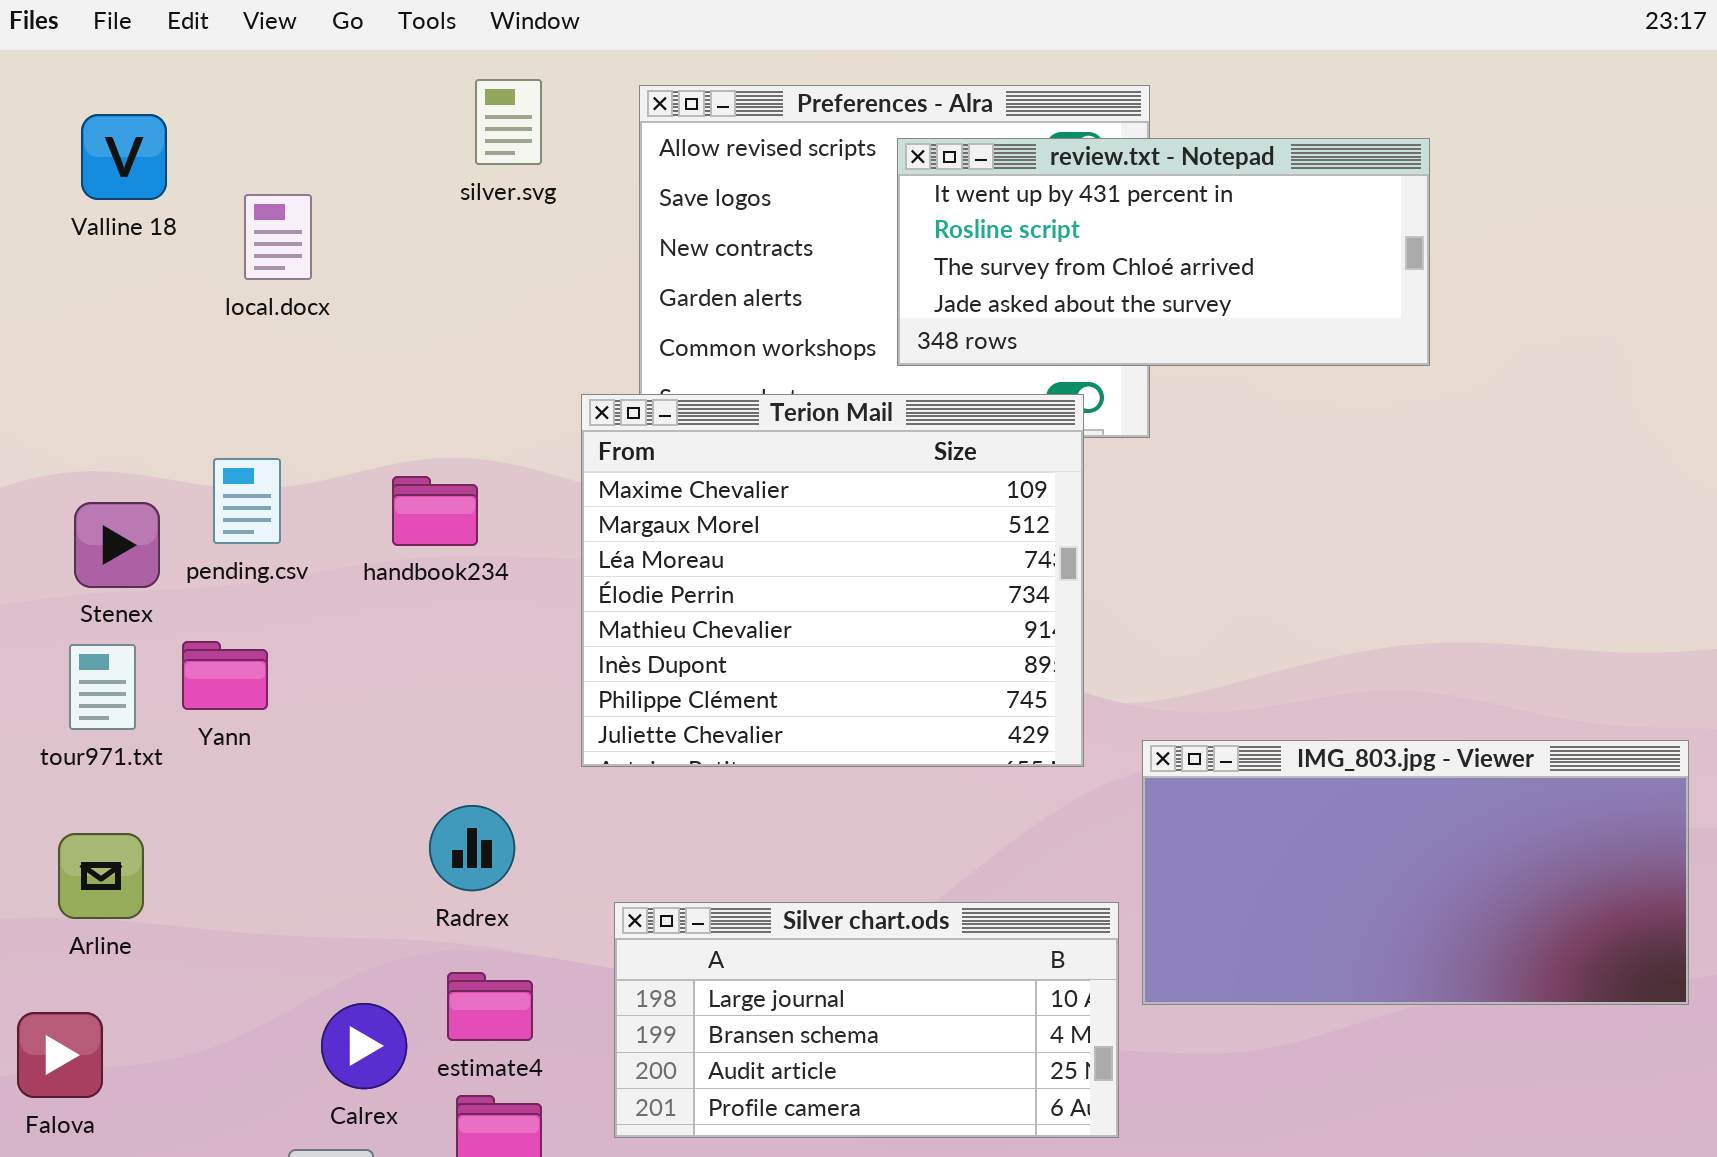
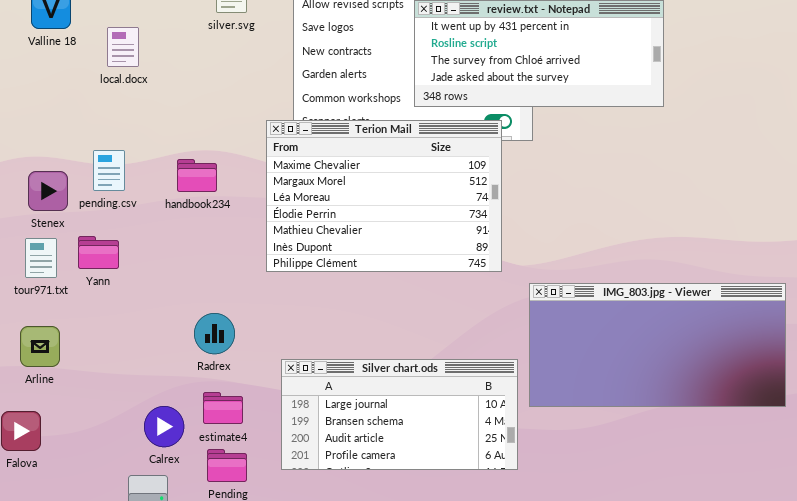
Terion Mail: [581,394,1084,767] -> [266,120,502,272], resized

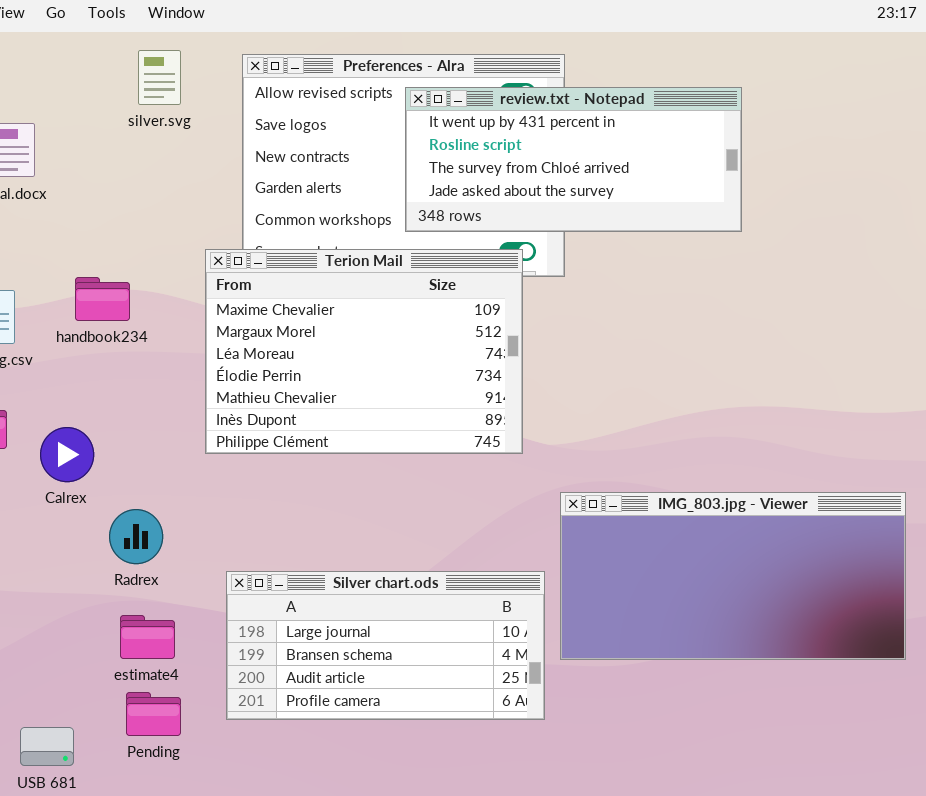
handbook234: [177,159,217,192] -> [75,277,130,321], moved
IMG_803.jpg - Viewer: [529,283,786,407] -> [560,492,906,660], moved
Calrex: [144,406,184,447] -> [40,427,94,482], moved

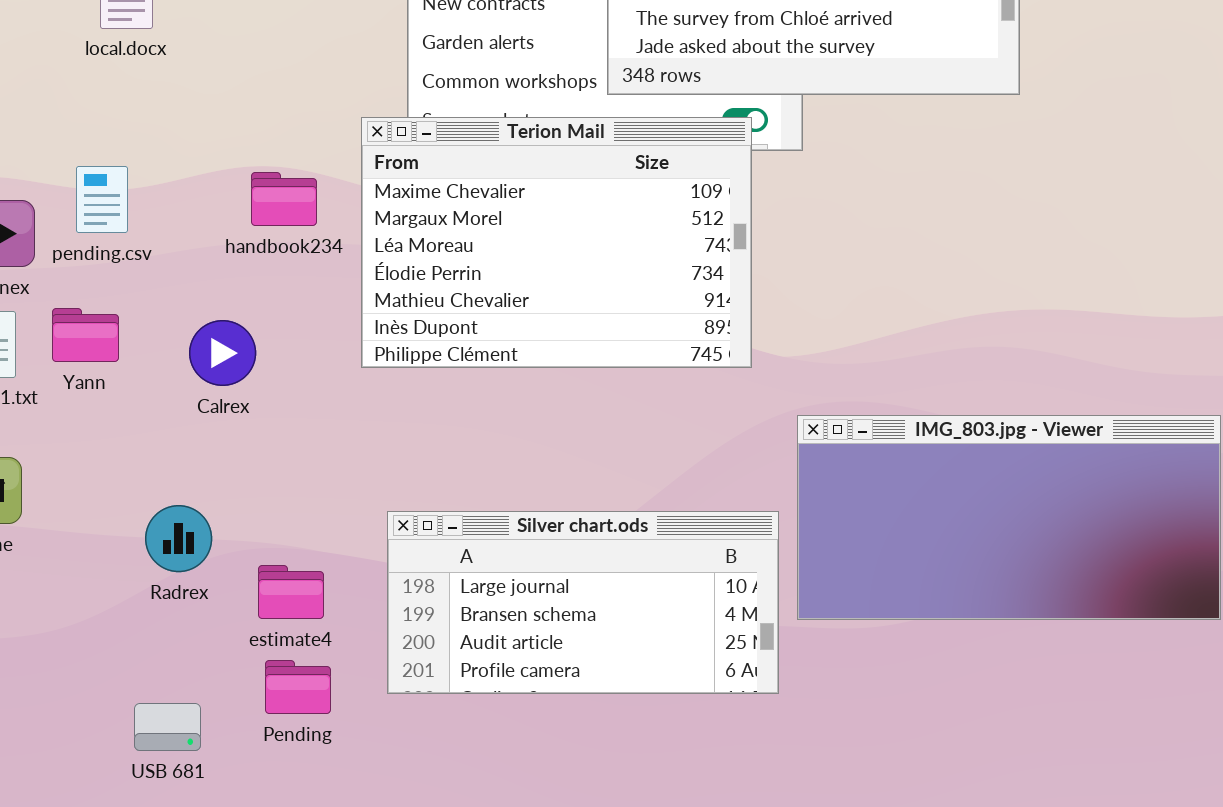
handbook234: [75,277,130,321] -> [251,172,317,226], moved
Calrex: [40,427,94,482] -> [189,320,256,386], moved
Radrex: [109,509,163,564] -> [145,505,212,572], moved

